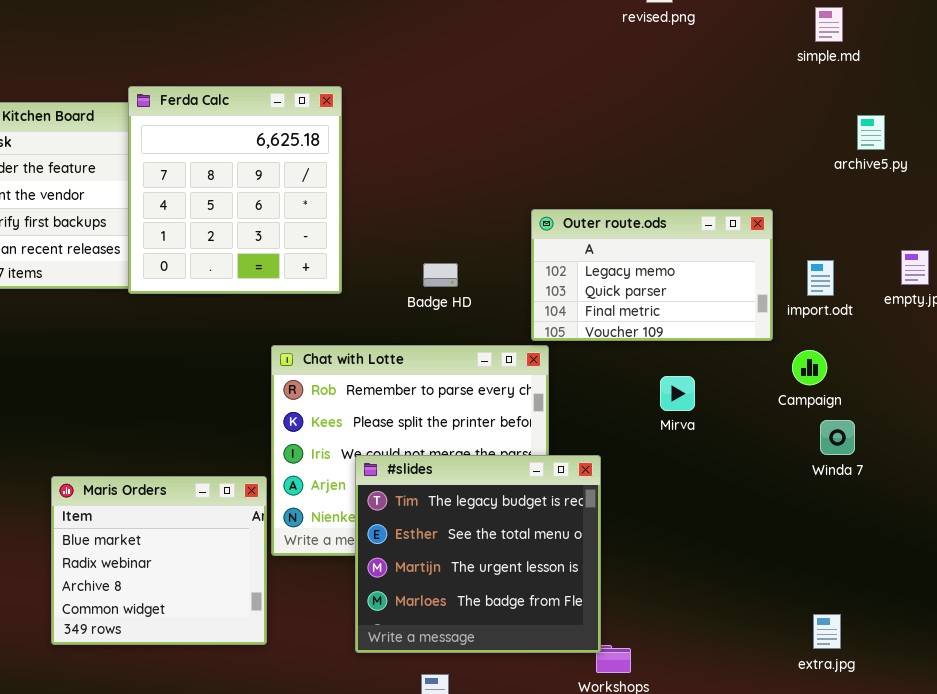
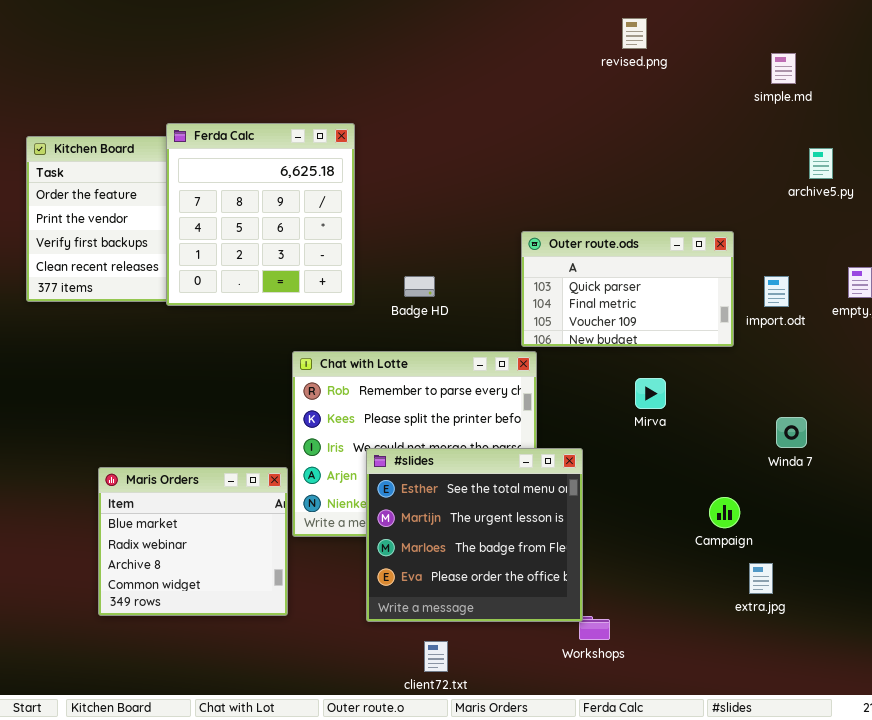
Outer route.ods: [531,209,773,341] -> [521,231,734,347], scrolled down 1 row
Badge HD: [423,263,458,287] -> [404,276,435,297], moved
Campaign: [792,350,827,385] -> [709,497,740,528], moved
#slides: [355,455,601,653] -> [366,448,583,622], scrolled down 1 row
extra.jpg: [813,614,841,649] -> [749,563,773,594], moved

